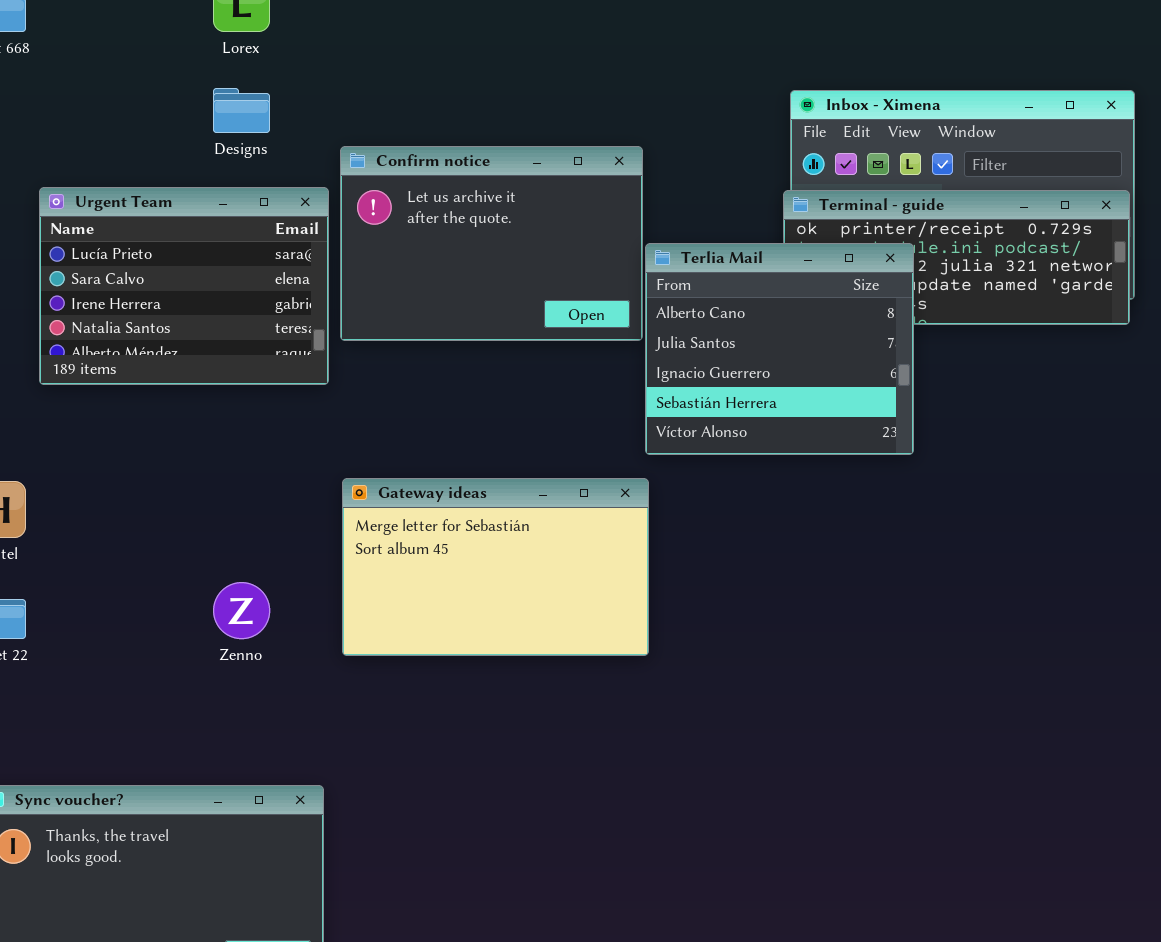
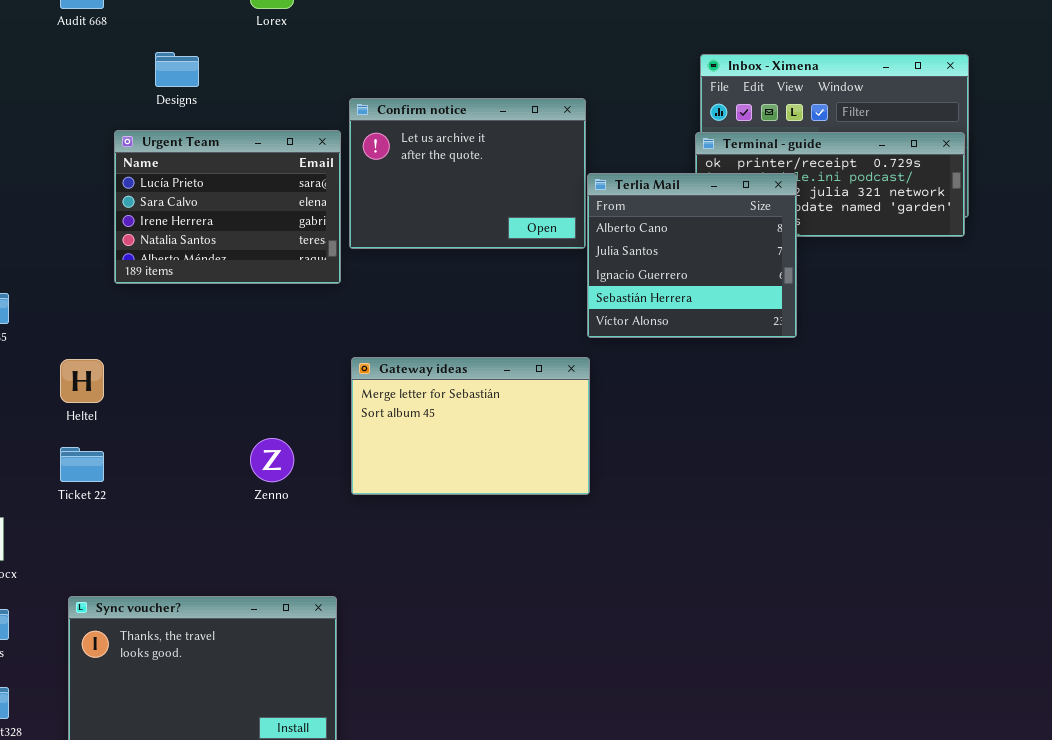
Designs: [213,88,270,133] -> [155,52,199,87], moved

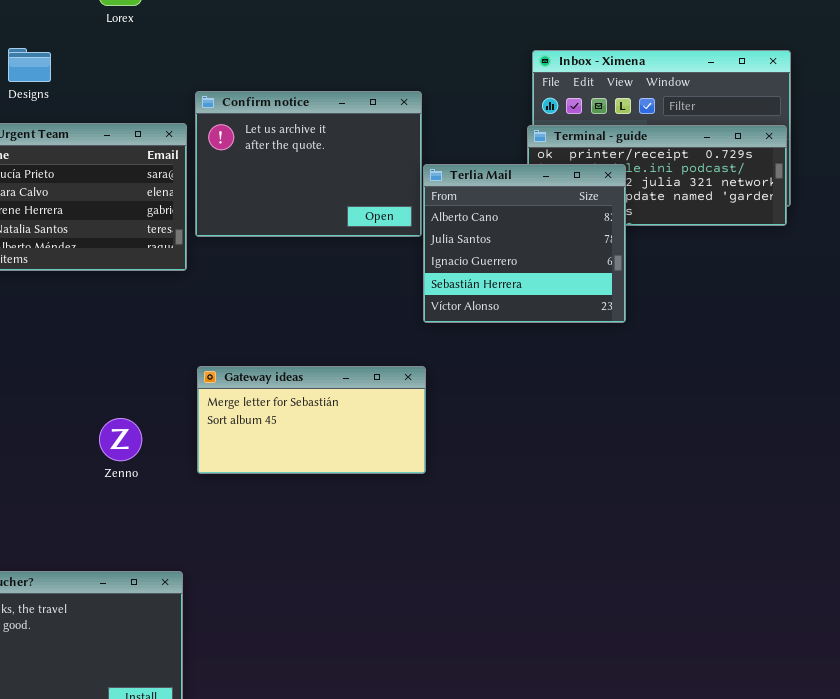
Gateway ideas: [351,357,590,495] -> [197,366,426,474], resized

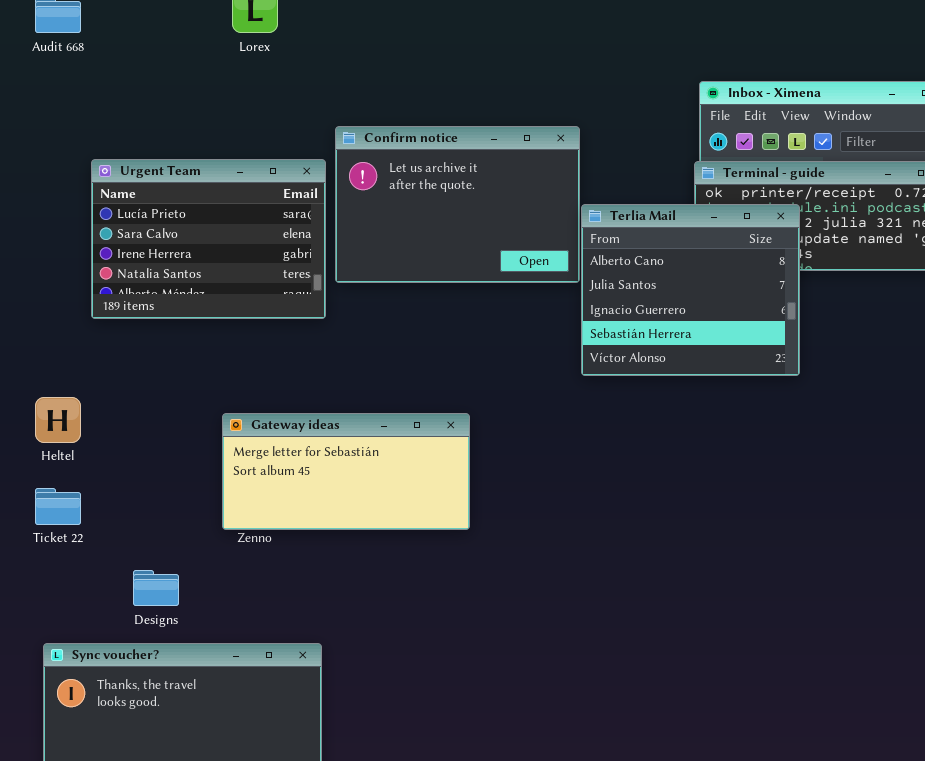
Designs: [8,48,51,82] -> [133,570,179,606], moved
Gateway ideas: [197,366,426,474] -> [222,413,470,530], moved

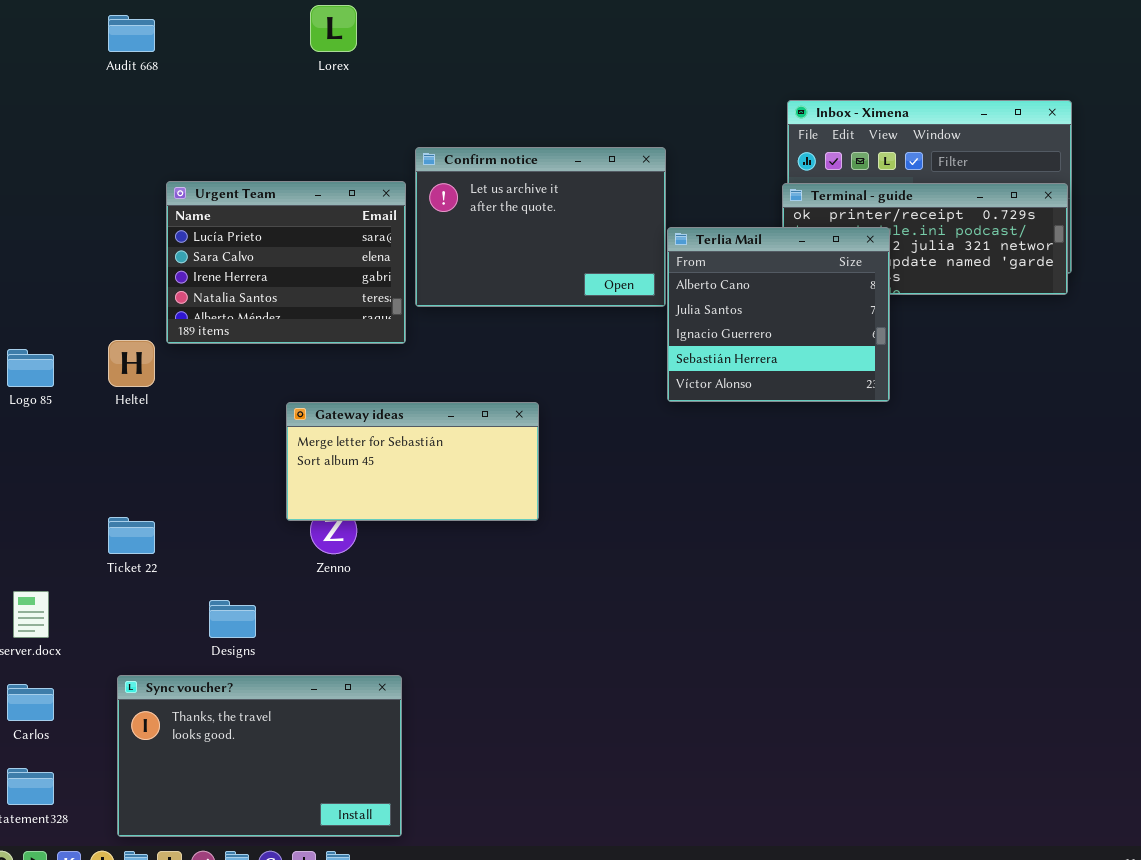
Heltel: [35,397,81,443] -> [108,340,155,387], moved
Gateway ideas: [222,413,470,530] -> [286,402,539,521], moved

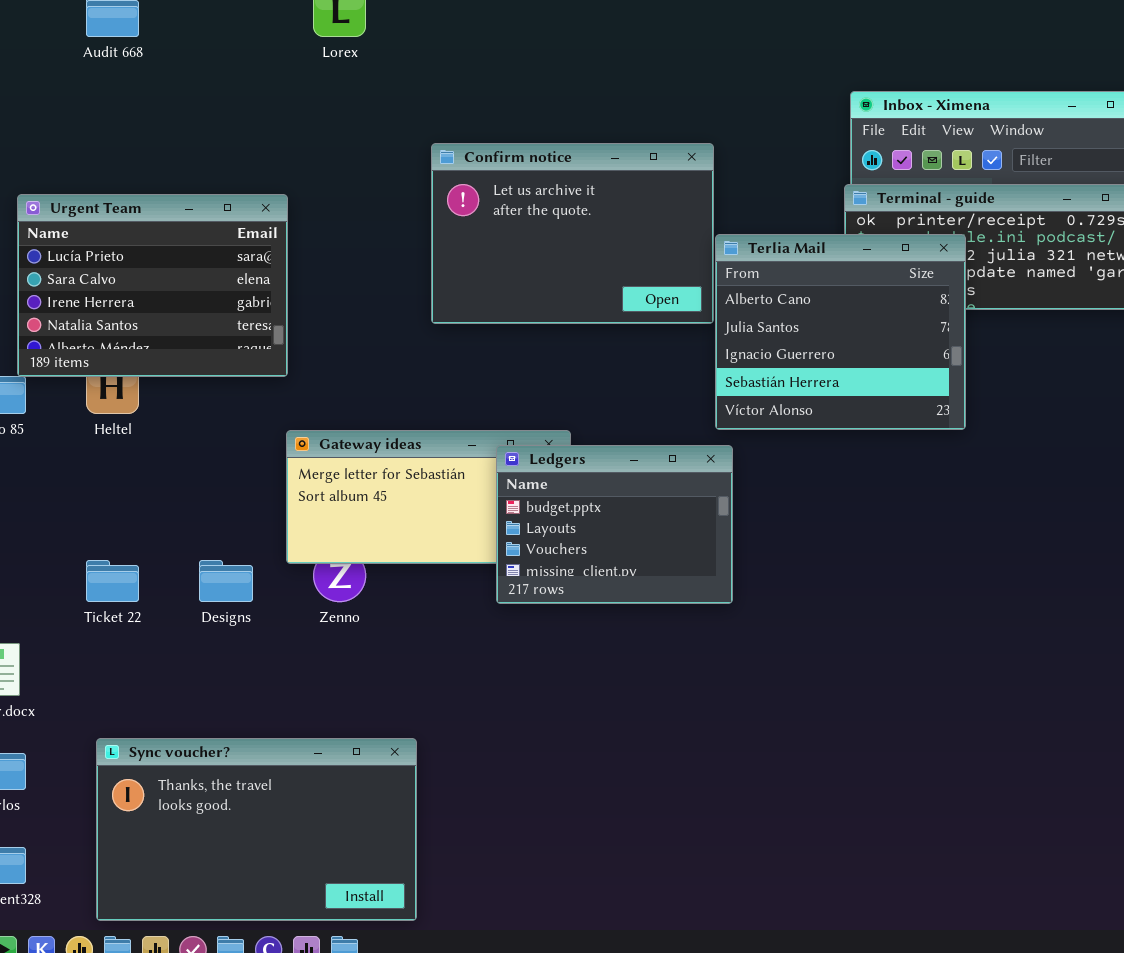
Urgent Team: [166,181,406,344] -> [17,194,288,377], moved
Ledgers: none -> [496,445,733,604], opened
Designs: [209,600,256,638] -> [199,560,253,602], moved

